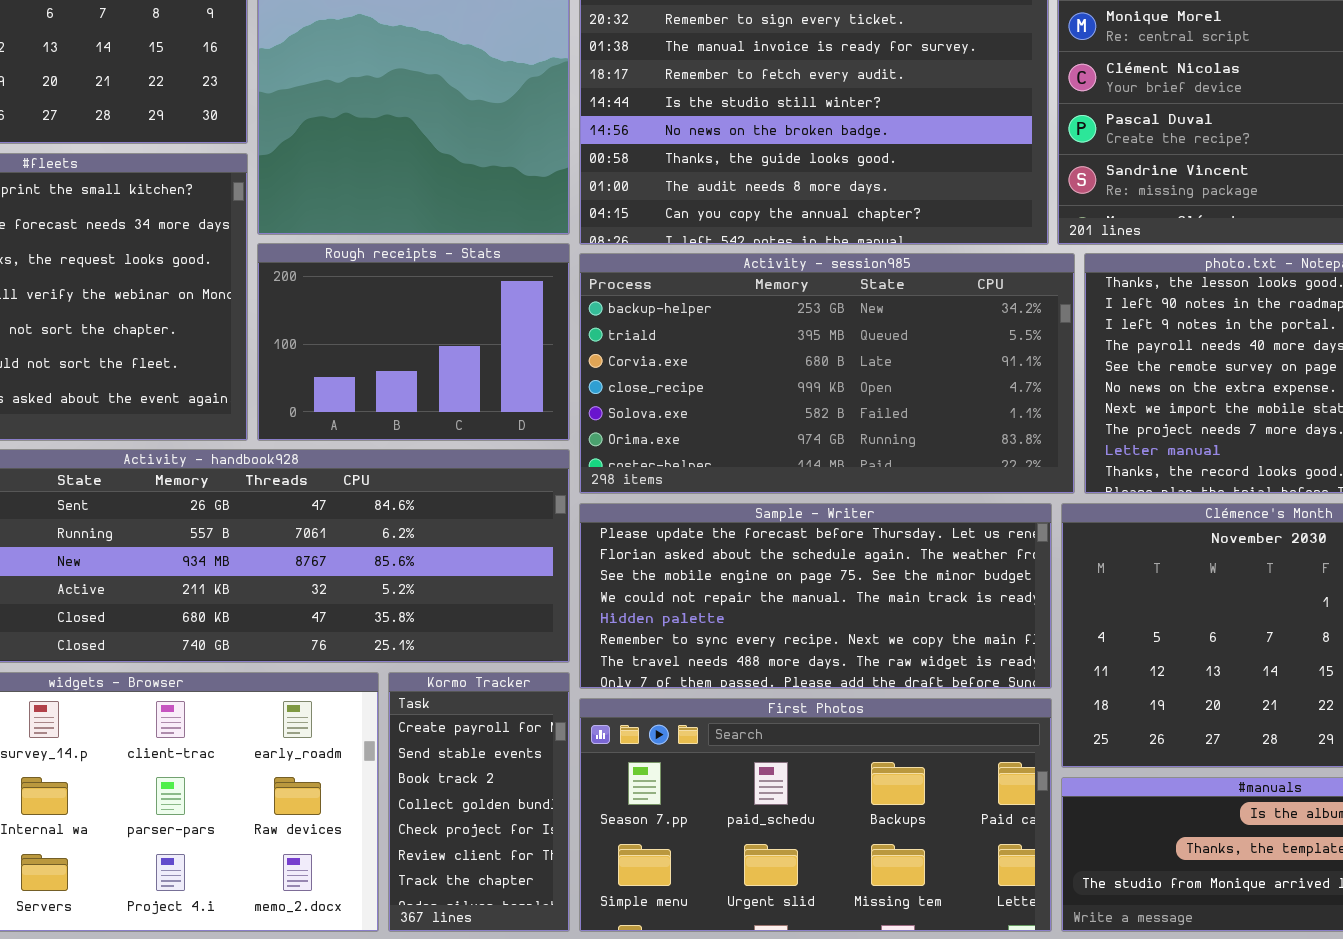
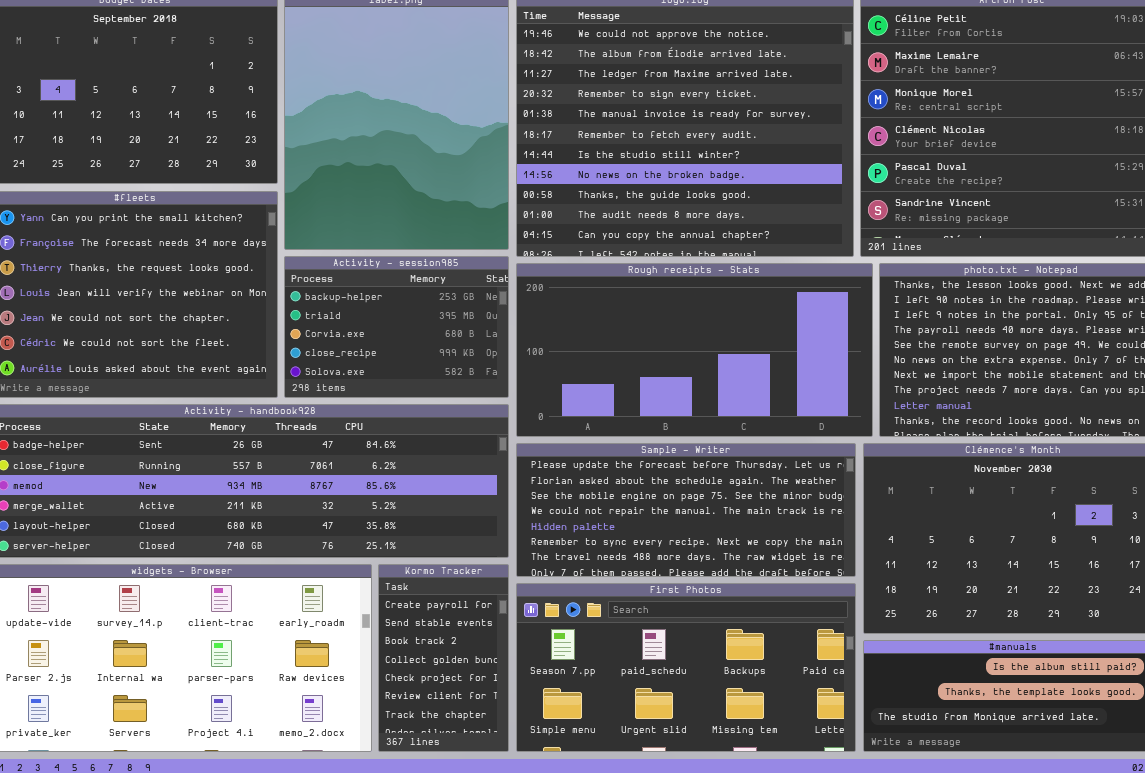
Rough receipts - Stats: [257,243,570,441] -> [516,263,873,437], moved, resized
Activity - session985: [579,253,1075,494] -> [284,256,509,398], moved, resized

